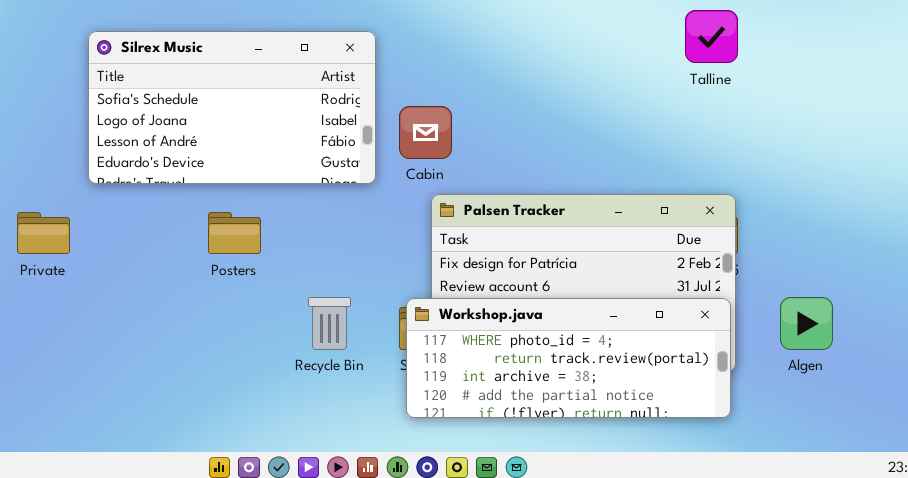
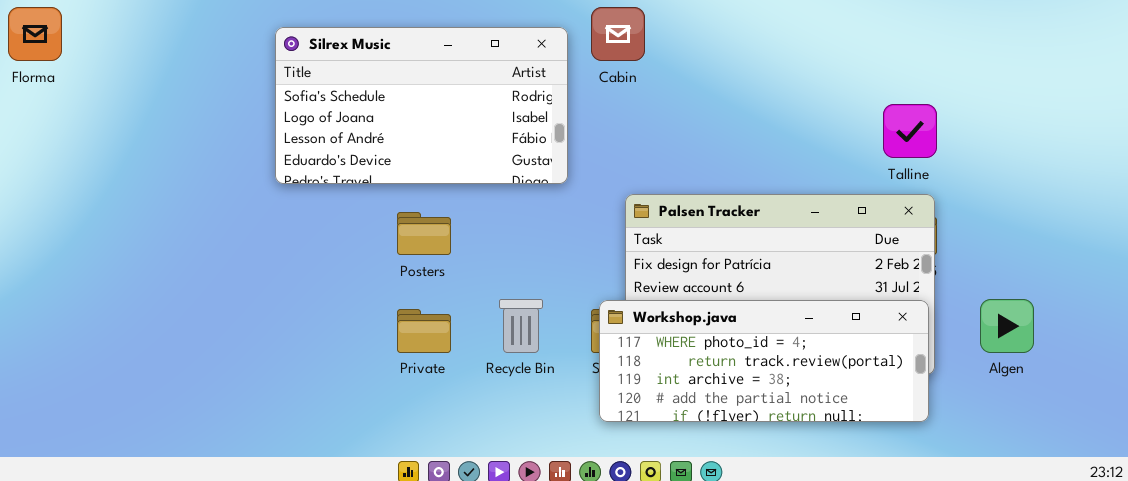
Talline: [685,10,738,63] -> [883,104,937,158], moved
Cabin: [399,106,452,159] -> [591,7,645,61], moved
Private: [17,212,70,254] -> [397,309,451,353], moved

